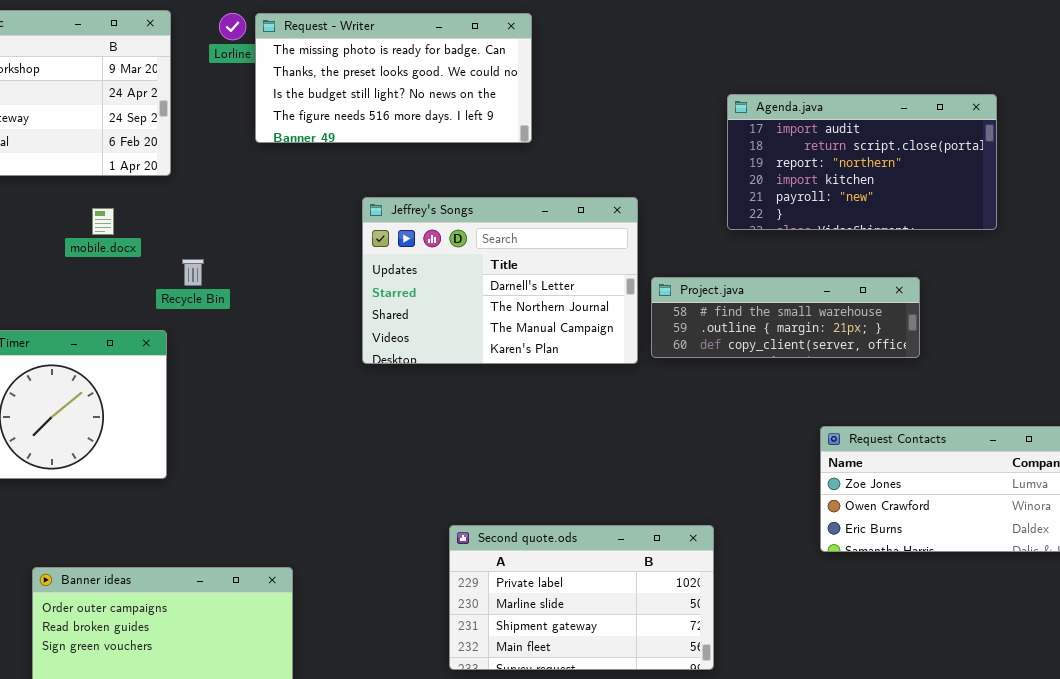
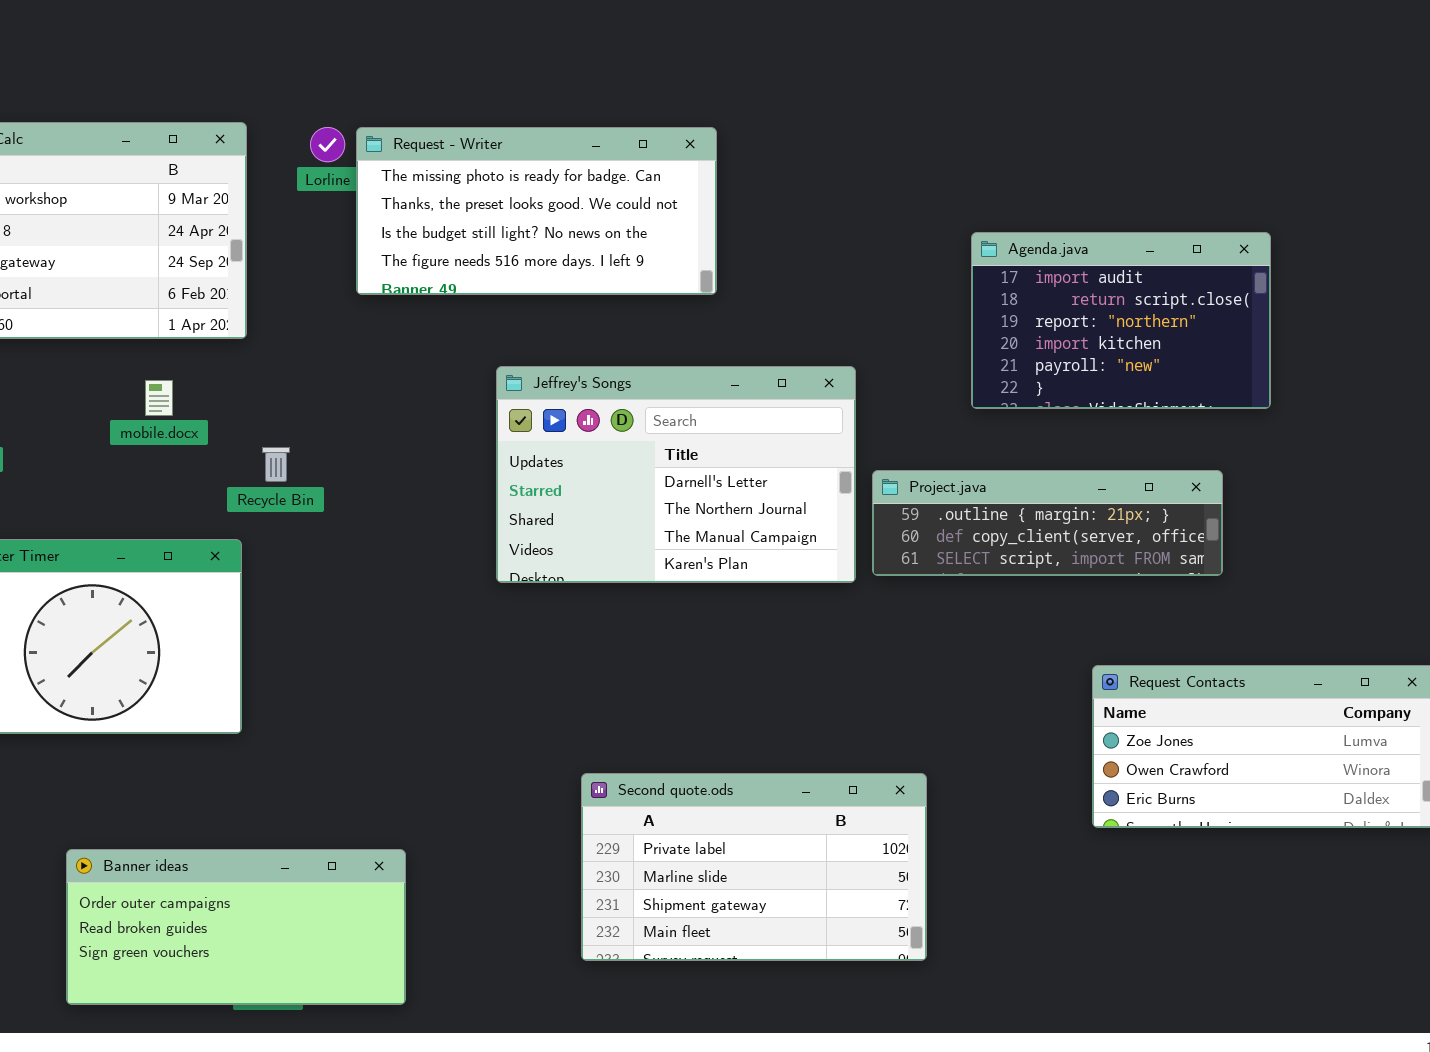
Agenda.java: [727,94,997,230] -> [971,232,1271,409], resized
Project.java: [651,277,920,358] -> [872,470,1223,576], scrolled down 1 row
Second quote.ods: [449,525,714,670] -> [581,773,927,961], moved

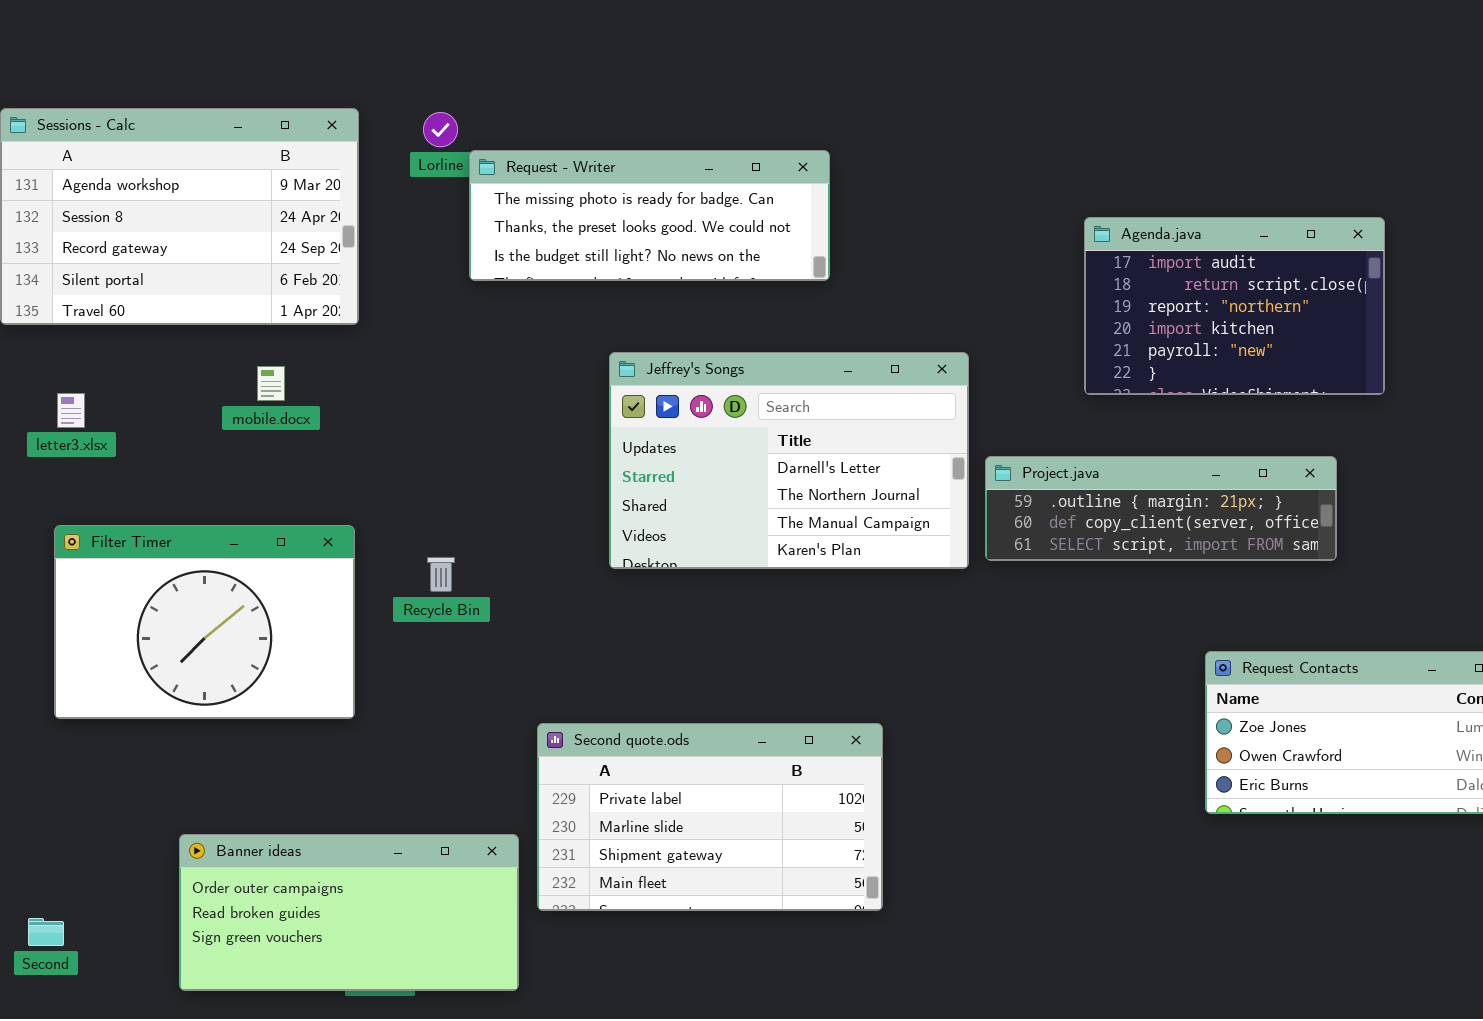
Request - Writer: [356,127,717,295] -> [469,150,830,281], resized
Recycle Bin: [262,447,290,482] -> [427,557,455,592], moved
Second quote.ods: [581,773,927,961] -> [537,723,883,911], moved

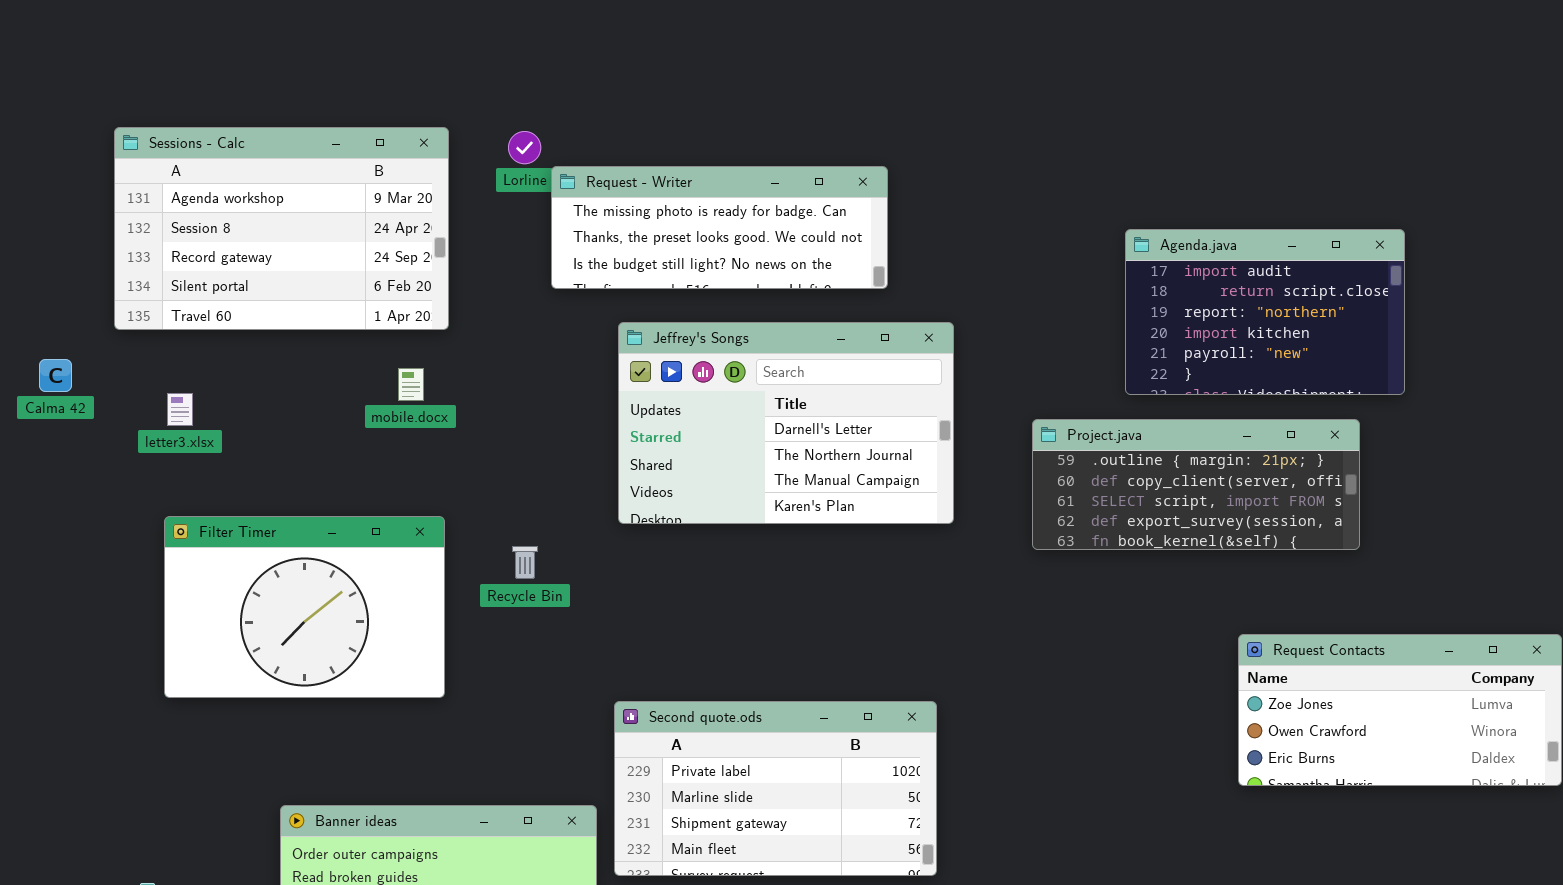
Jeffrey's Songs: [609,352,969,569] -> [618,322,954,524], moved
mobile.docx: [257,366,285,401] -> [398,368,424,401], moved
Project.java: [985,456,1337,561] -> [1032,419,1360,550], resized

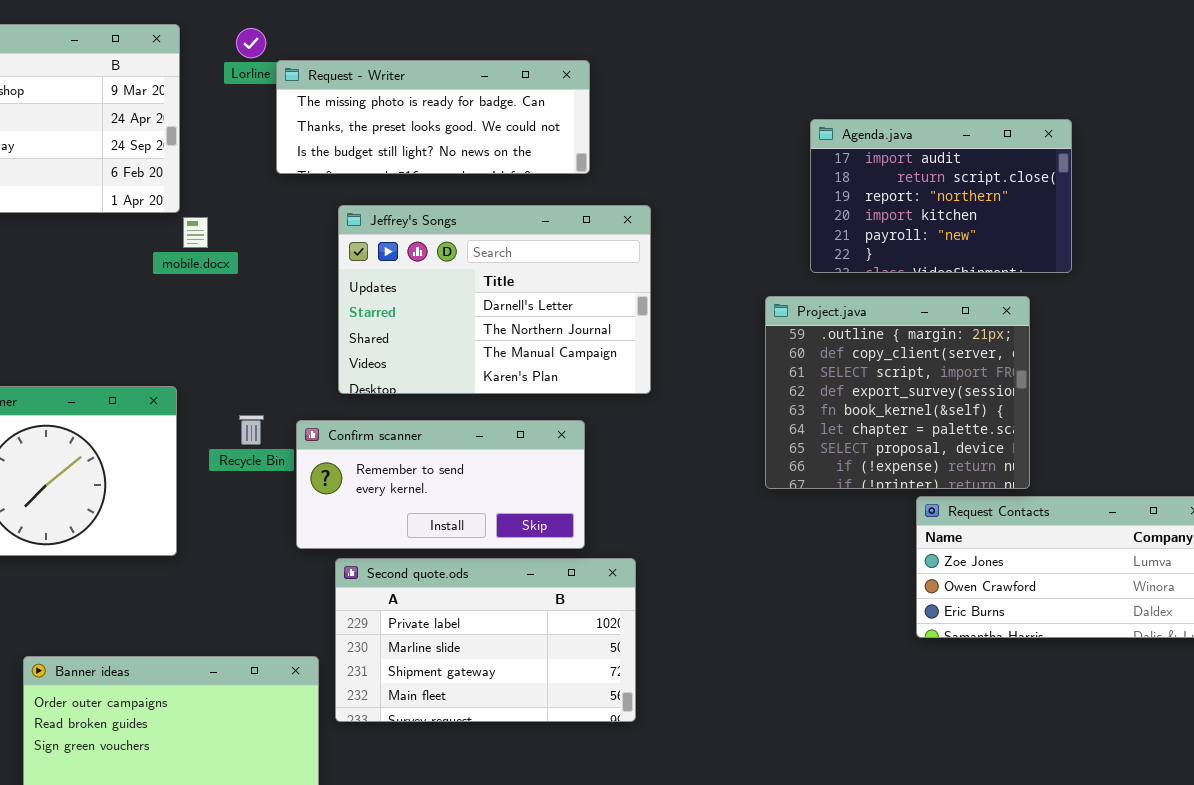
mobile.docx: [398,368,424,401] -> [183,217,208,248], moved
Project.java: [1032,419,1360,550] -> [765,296,1030,489], resized
Confirm scanner: none -> [296,420,585,549], opened

